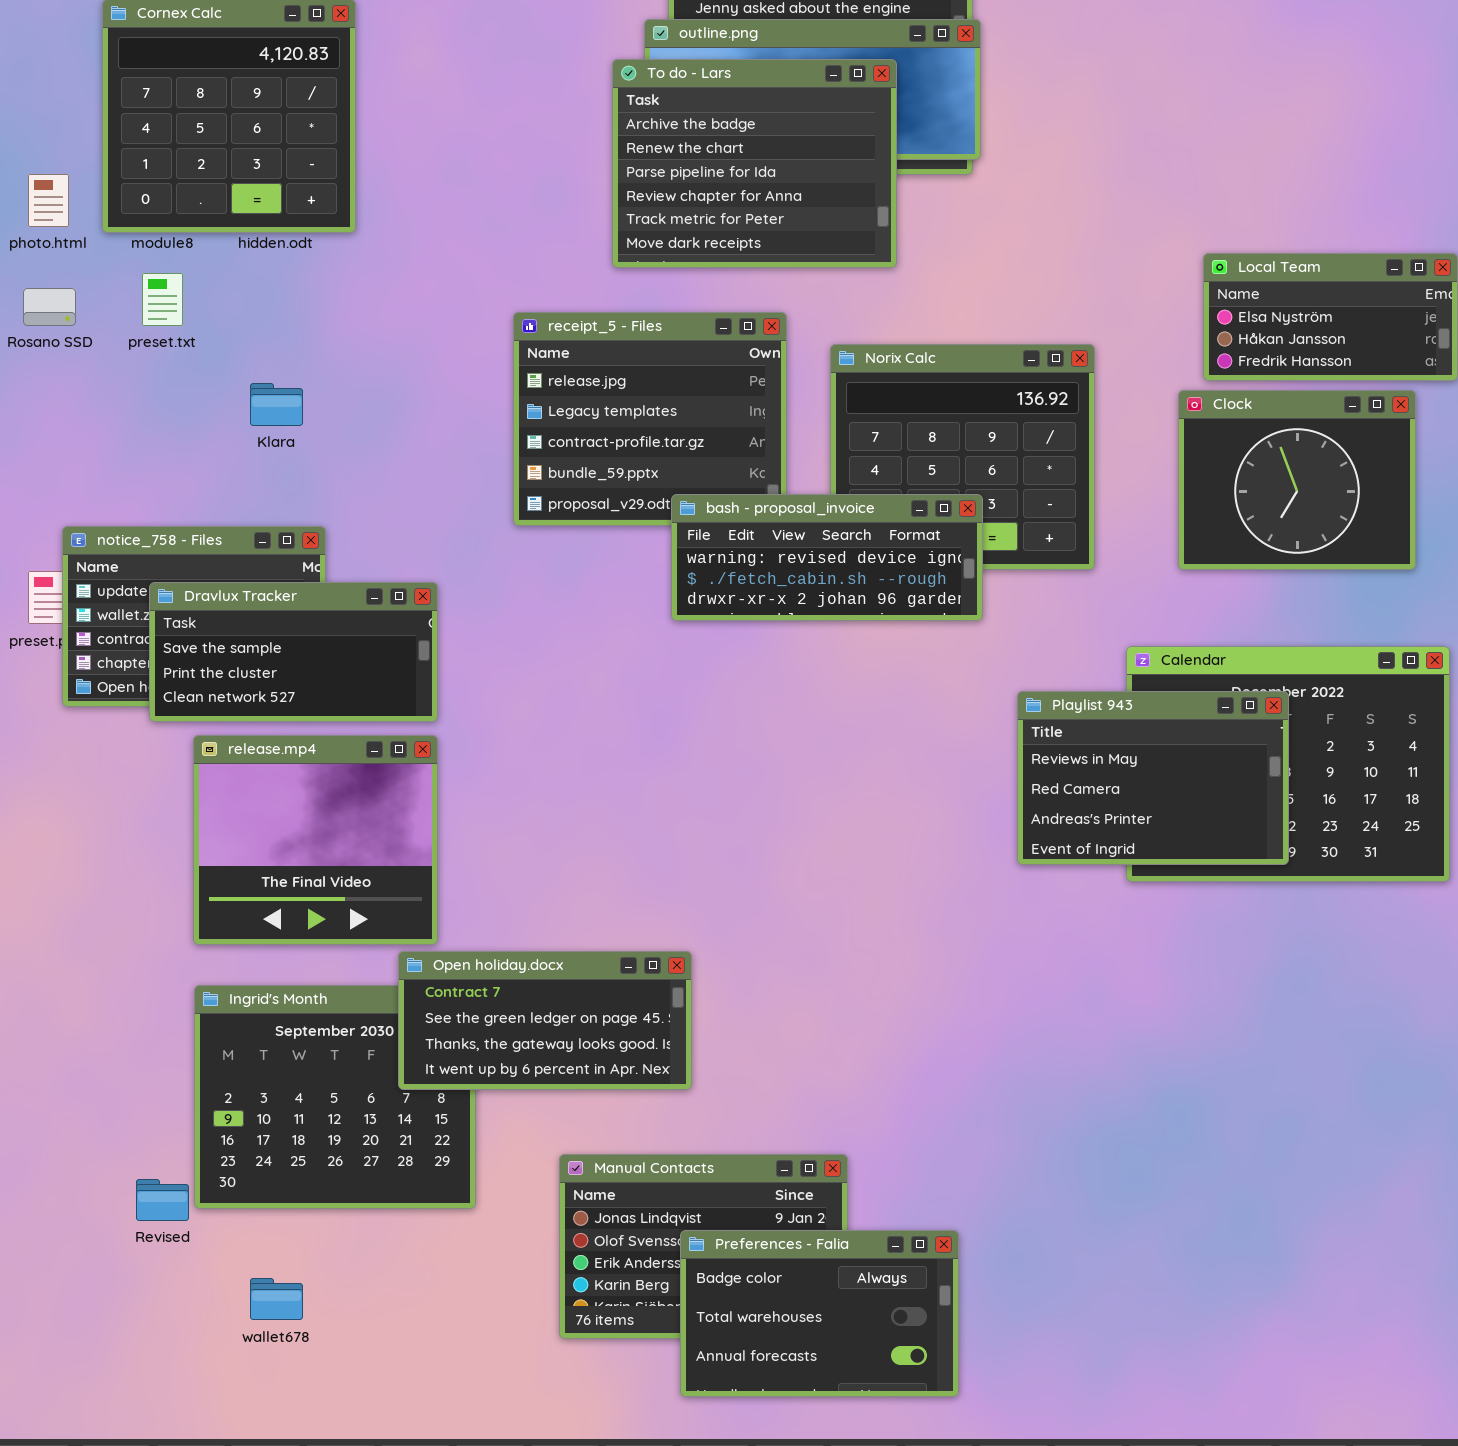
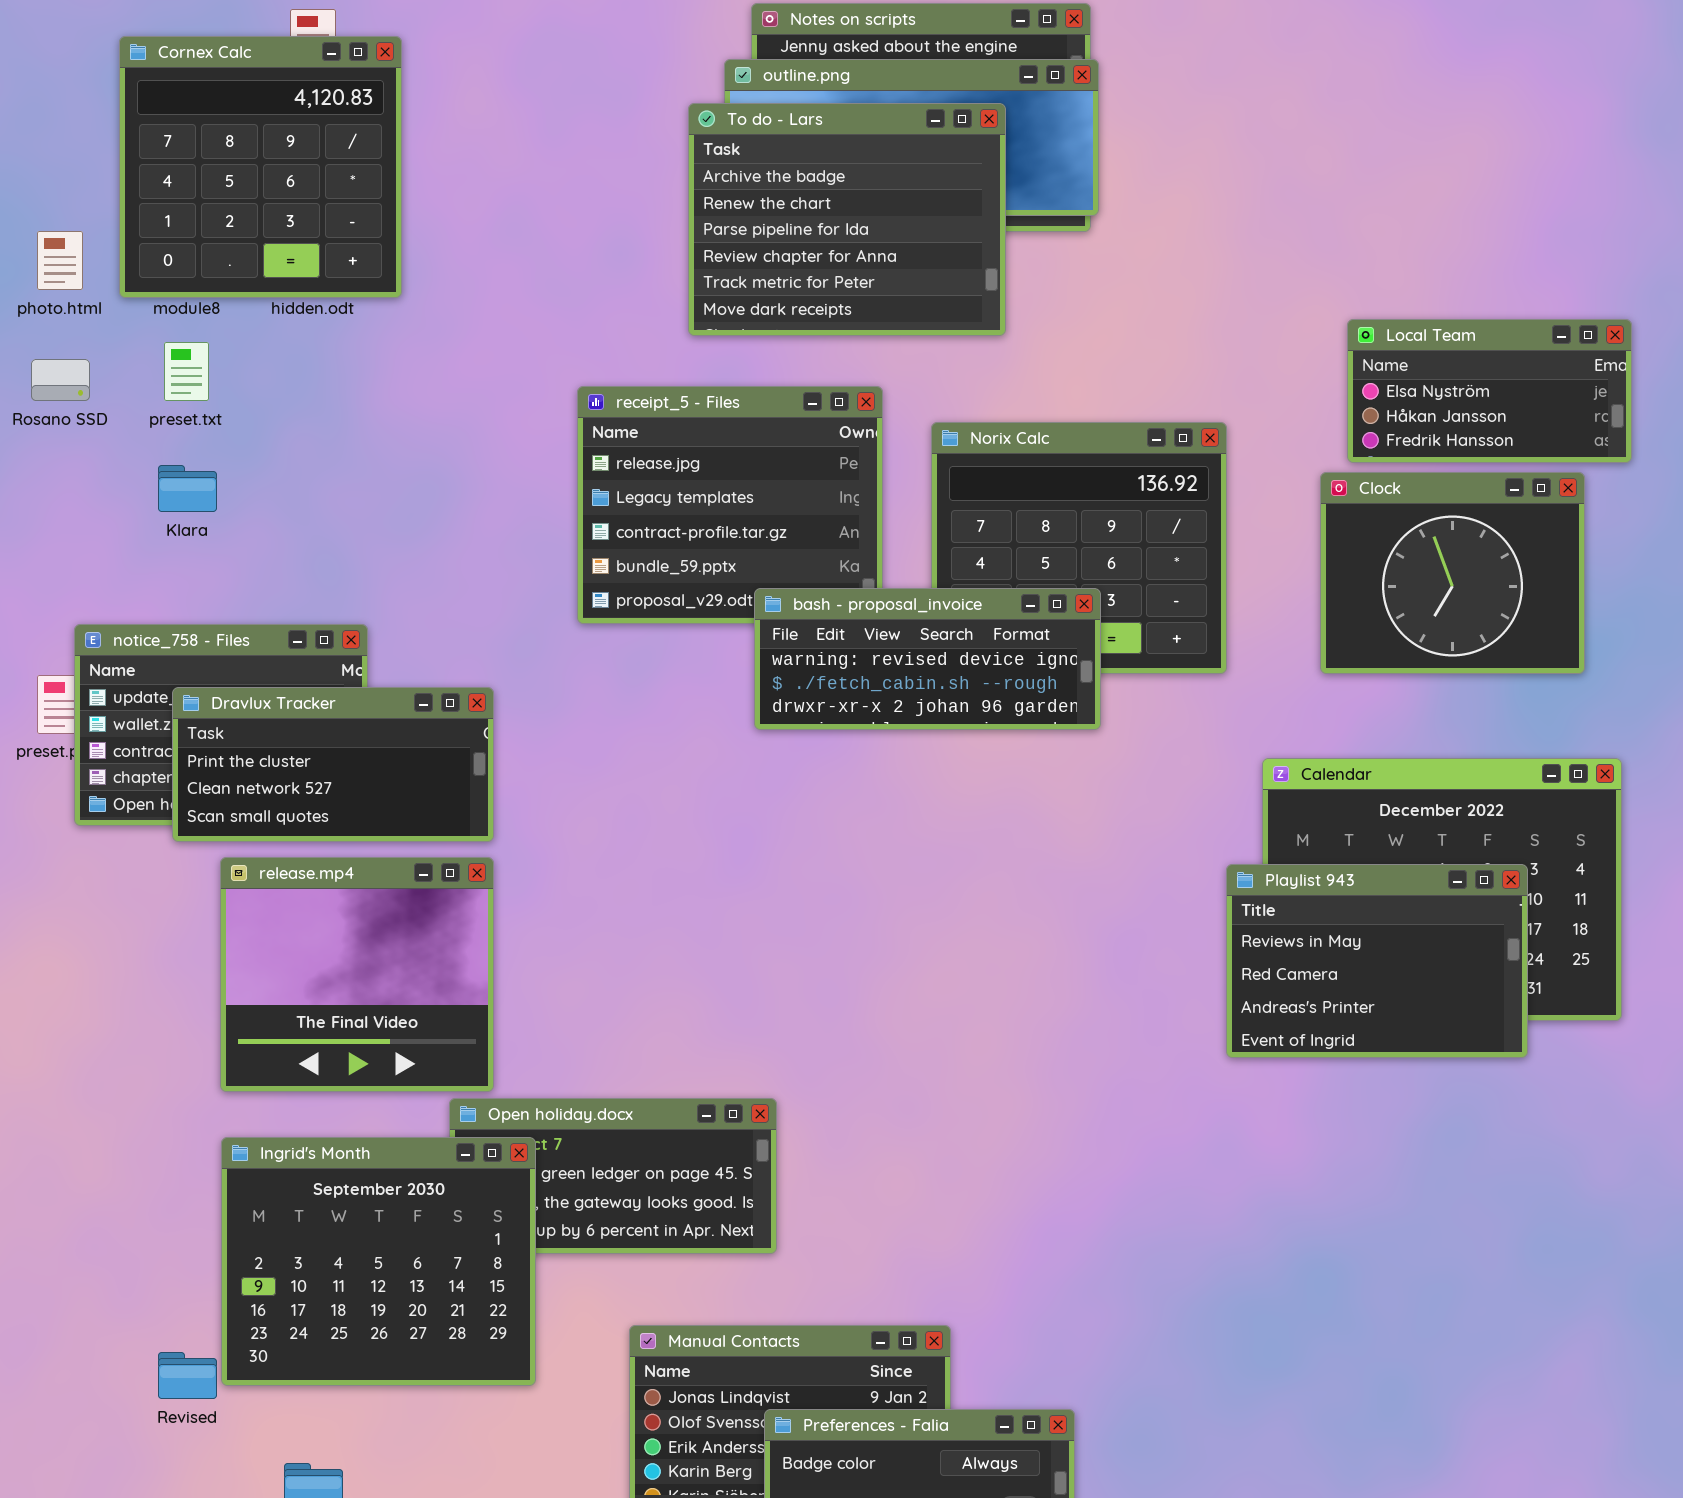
Klara: [250,383,303,426] -> [158,465,217,512], moved
Dravlux Tracker: [149,582,438,722] -> [172,687,494,842], scrolled down 1 row
Playlist 943: [1017,691,1289,865] -> [1226,864,1528,1058], moved
Ingrid's Month: [194,985,476,1209] -> [221,1137,536,1386], raised

